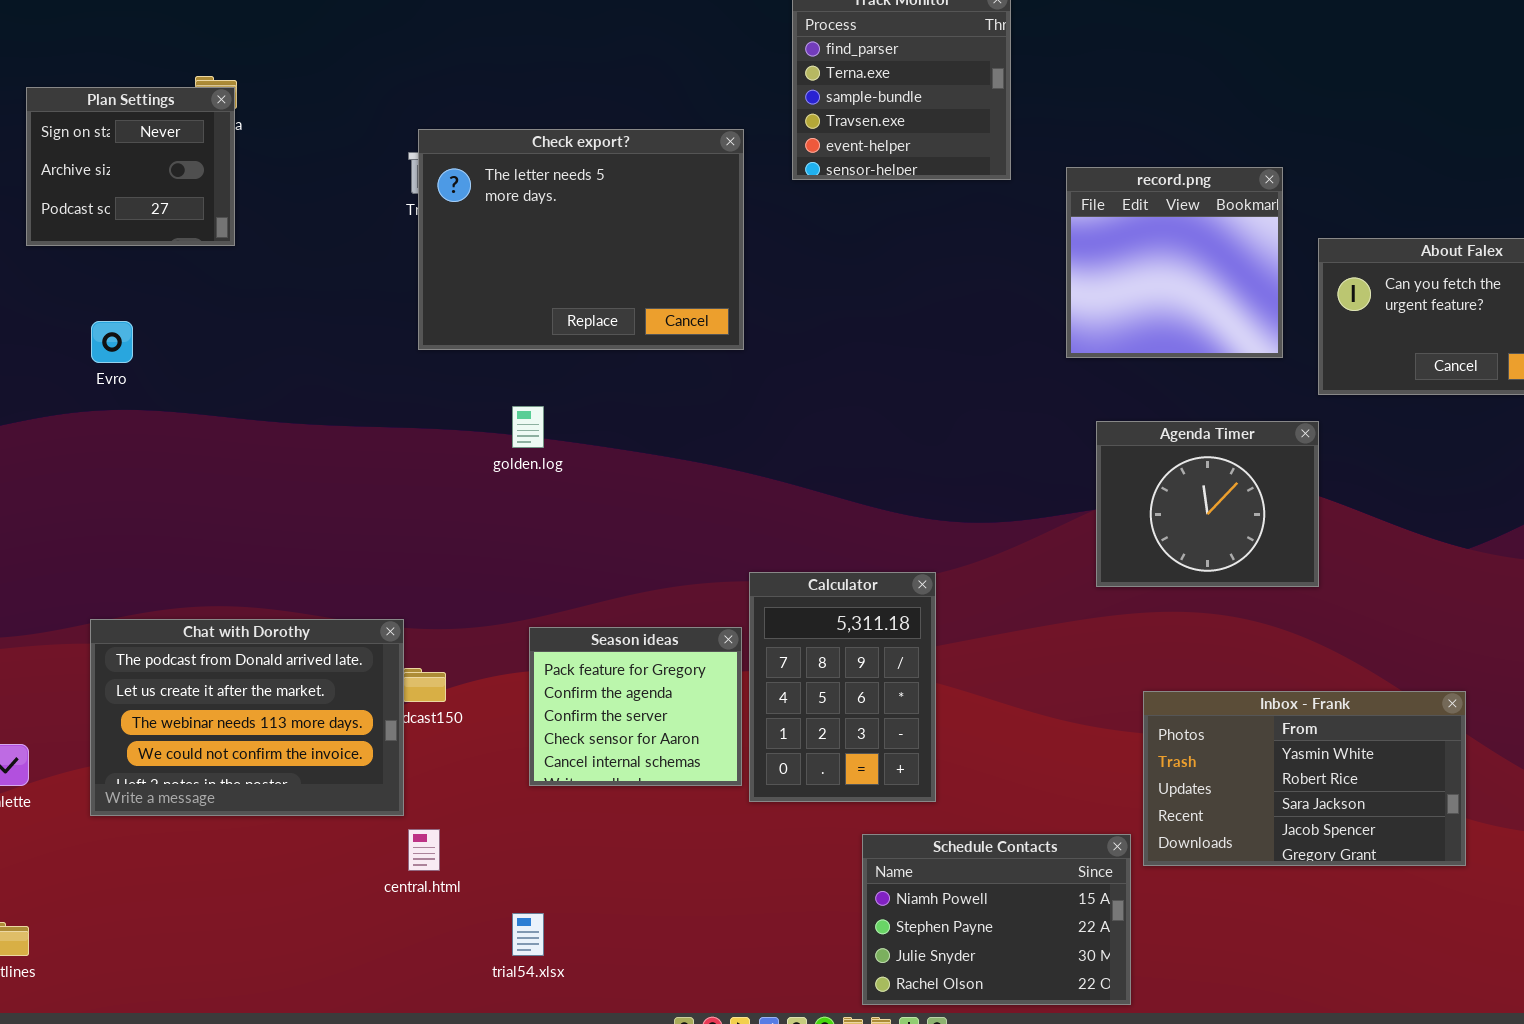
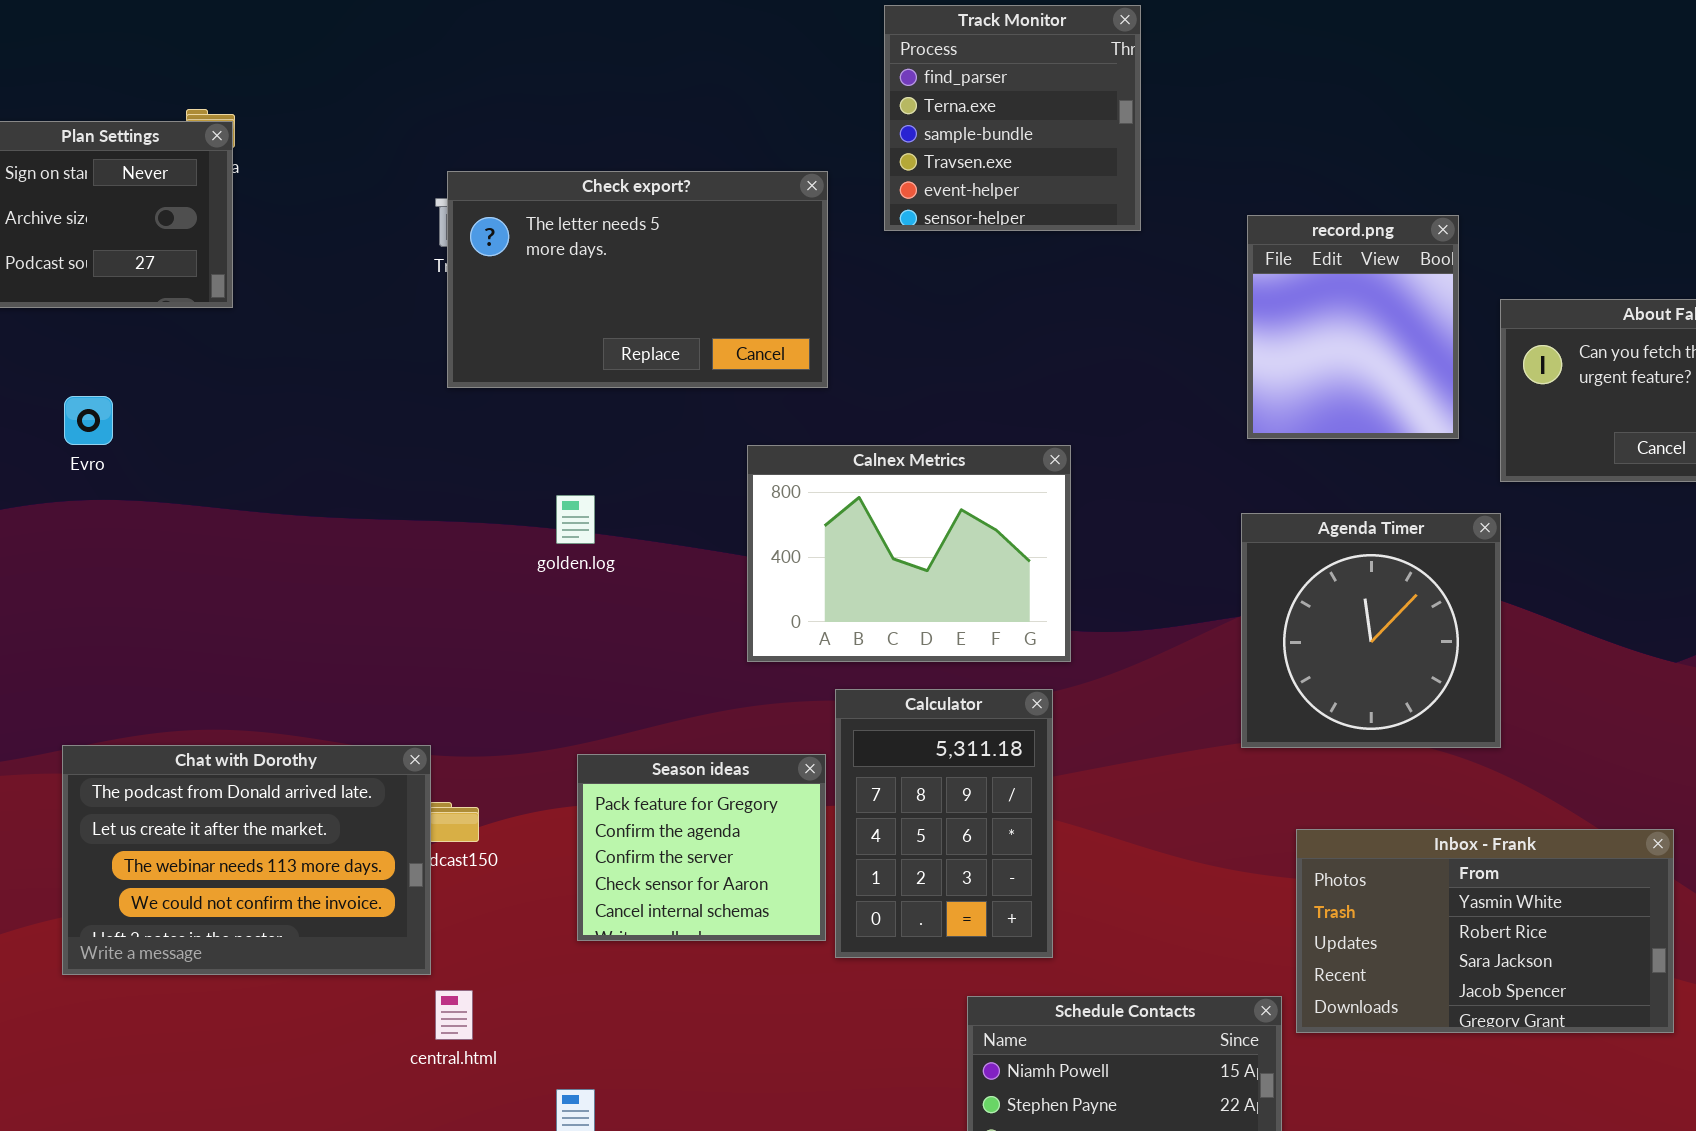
Check export?: [418,129,744,350] -> [447,171,828,388], resized
record.png: [1066,167,1283,358] -> [1247,215,1459,439], resized
Calnex Metrics: none -> [747,445,1071,662], opened
Agenda Timer: [1096,421,1319,587] -> [1241,513,1501,748], resized

